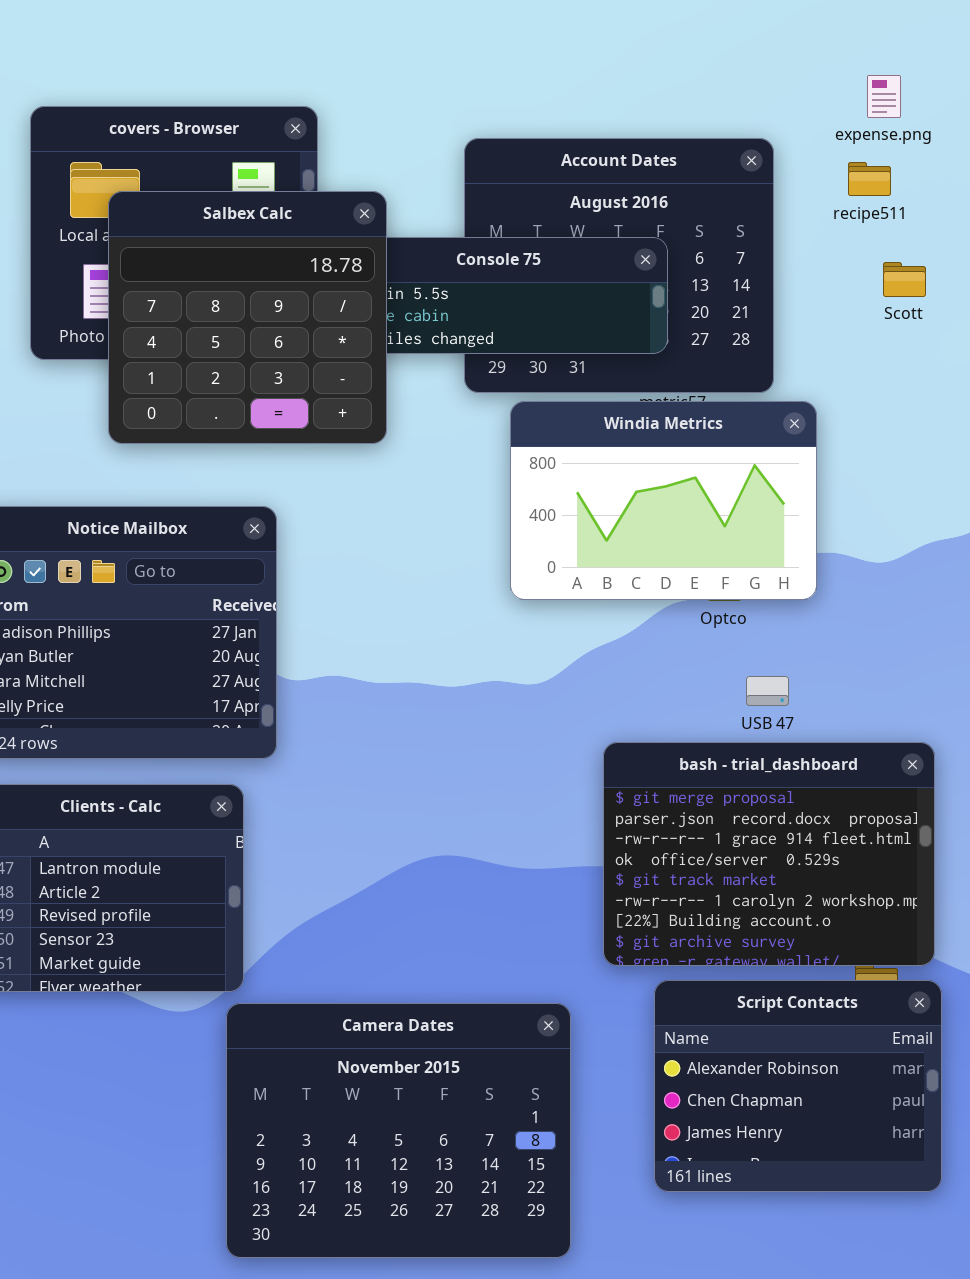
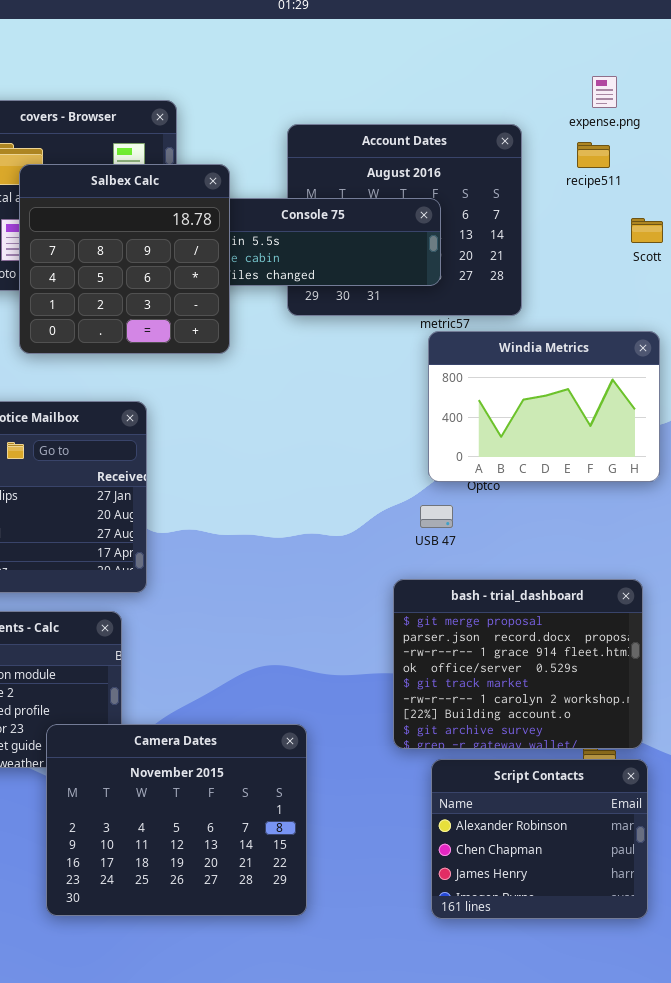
Scott: [883,262,926,297] -> [631,218,663,243], moved
Windia Metrics: [510,401,817,600] -> [428,331,660,482], moved
USB 47: [746,676,789,706] -> [420,505,453,528], moved
Camera Dates: [226,1003,571,1258] -> [46,724,307,916], moved

